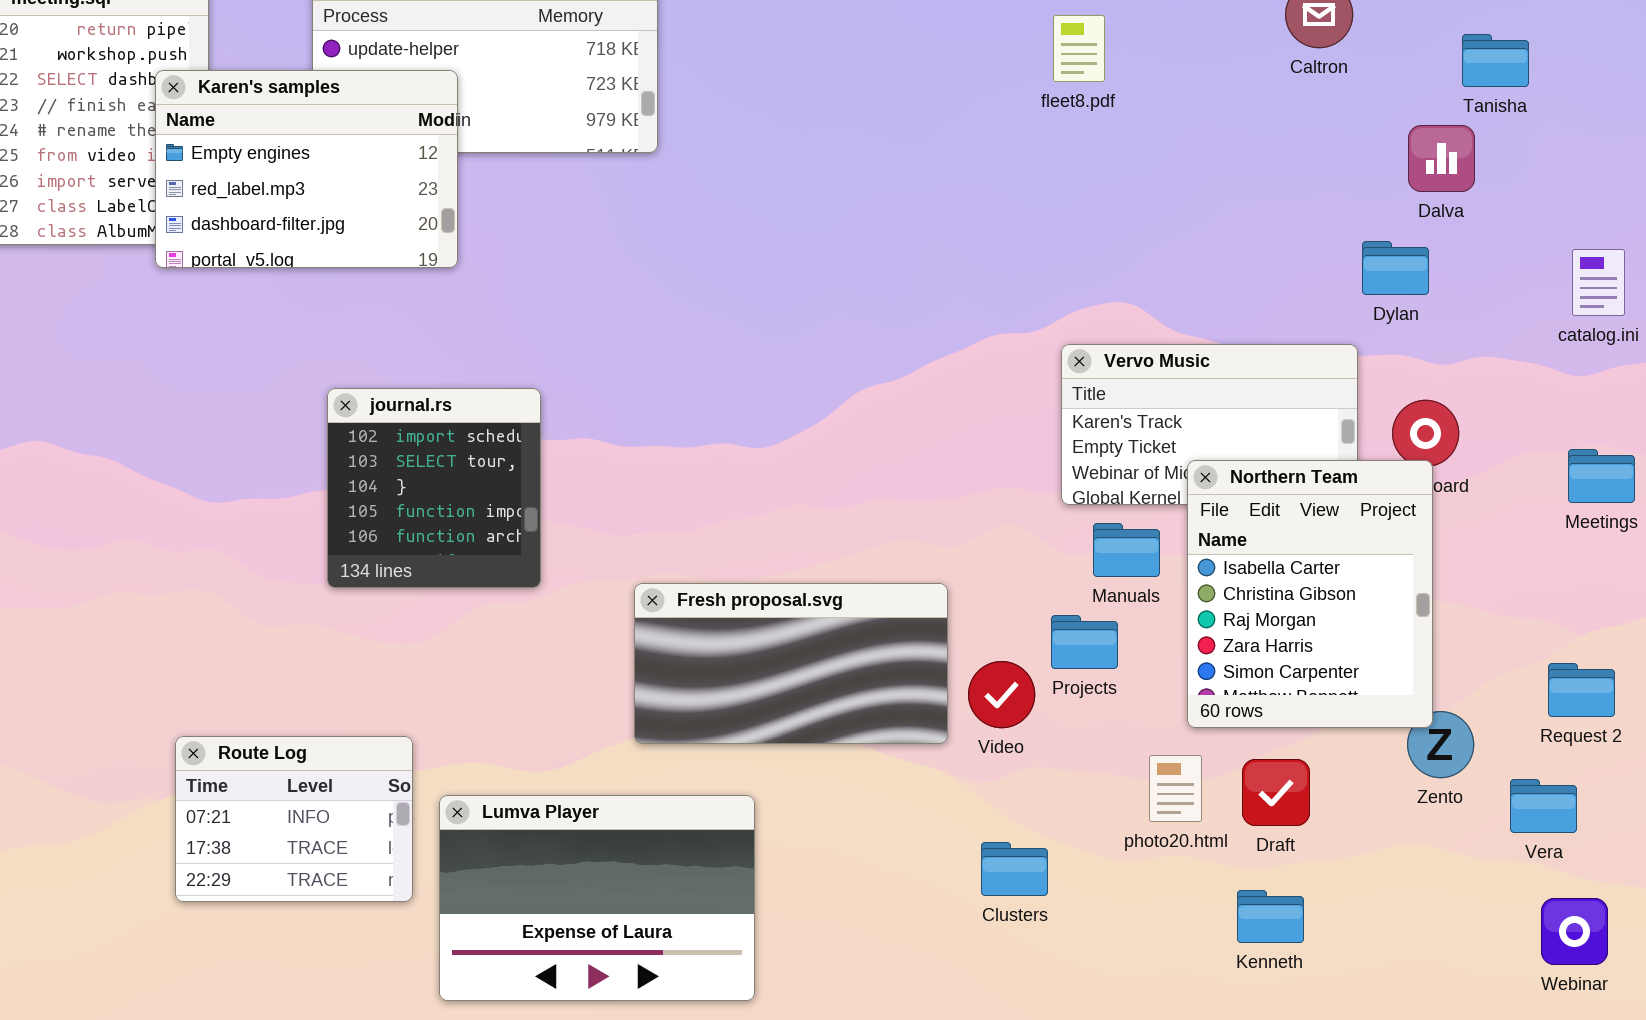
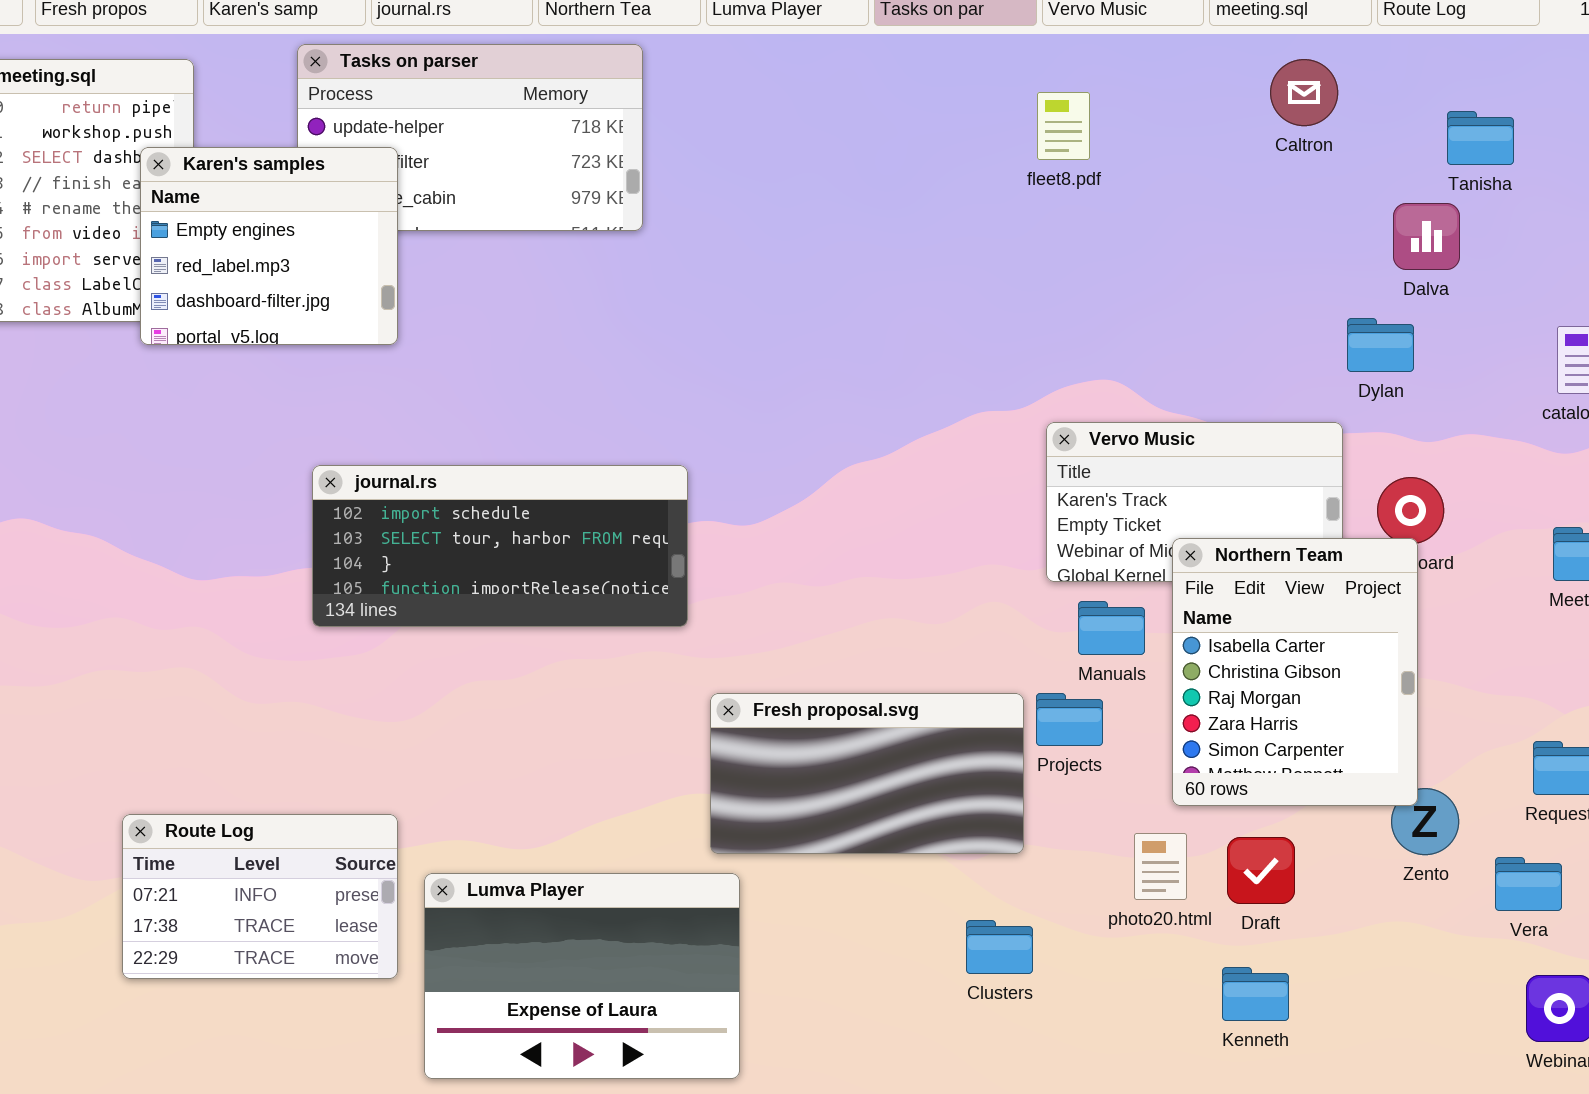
Karen's samples: [155,70,458,268] -> [140,147,398,345], resized
journal.rs: [327,388,541,588] -> [312,465,688,627], resized
Fresh proposal.svg: [634,583,948,744] -> [710,693,1024,854], moved
Route Log: [175,736,413,902] -> [122,814,398,979], resized

